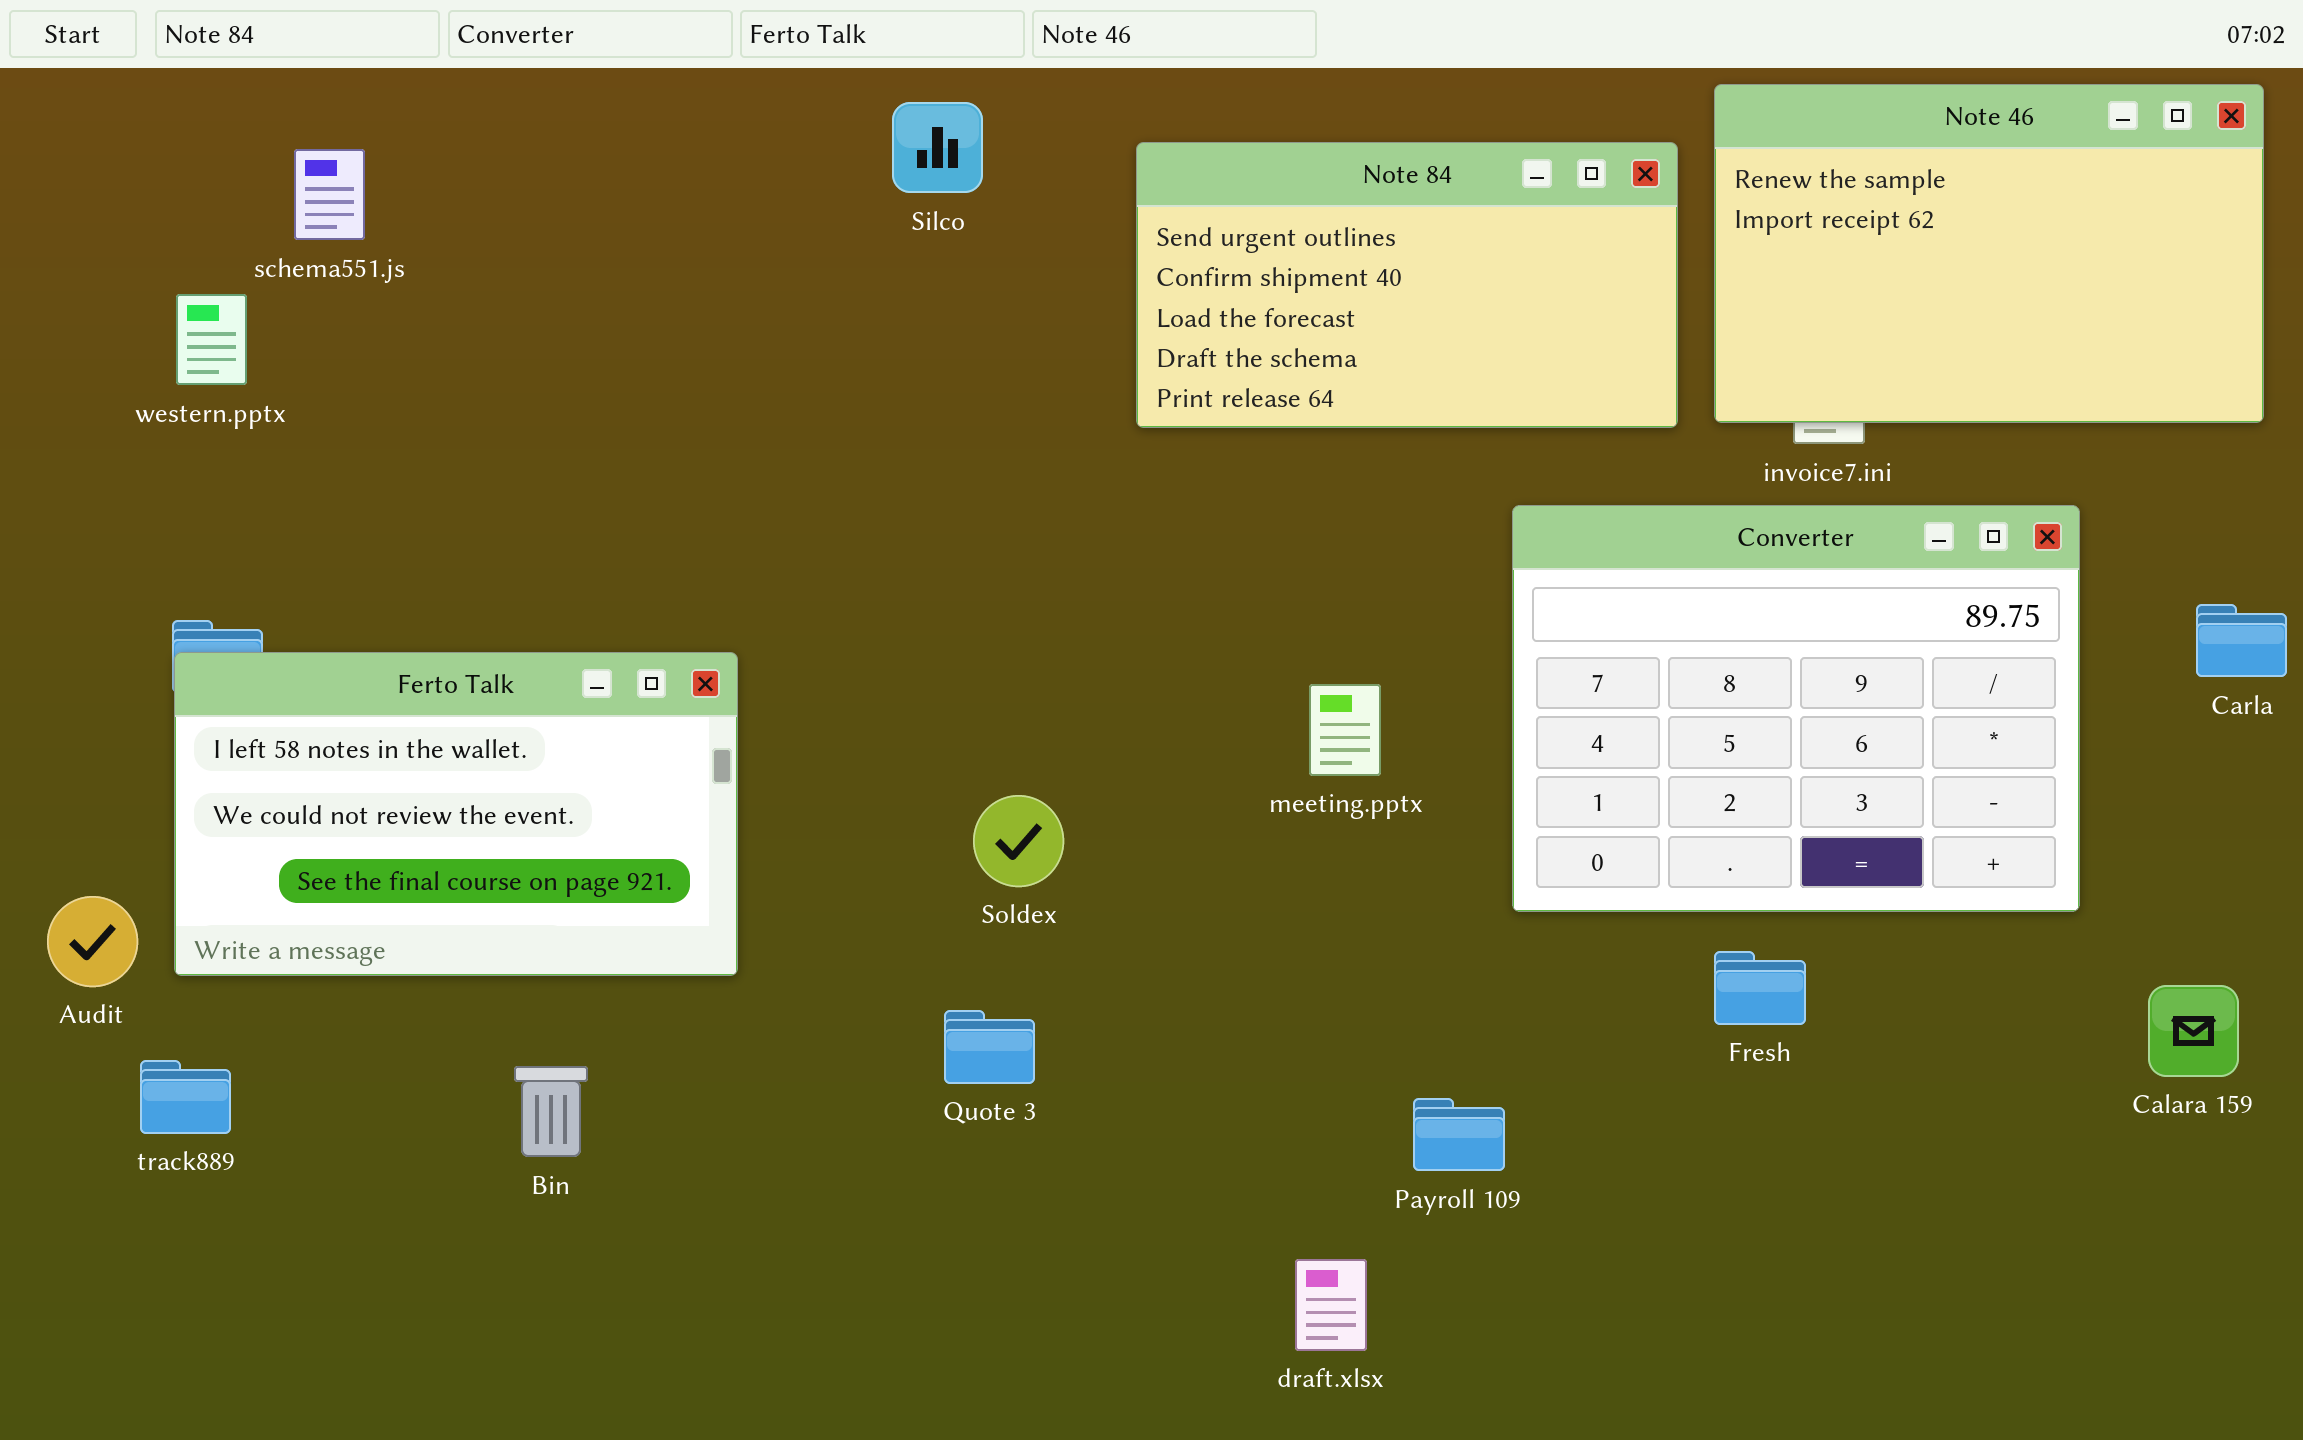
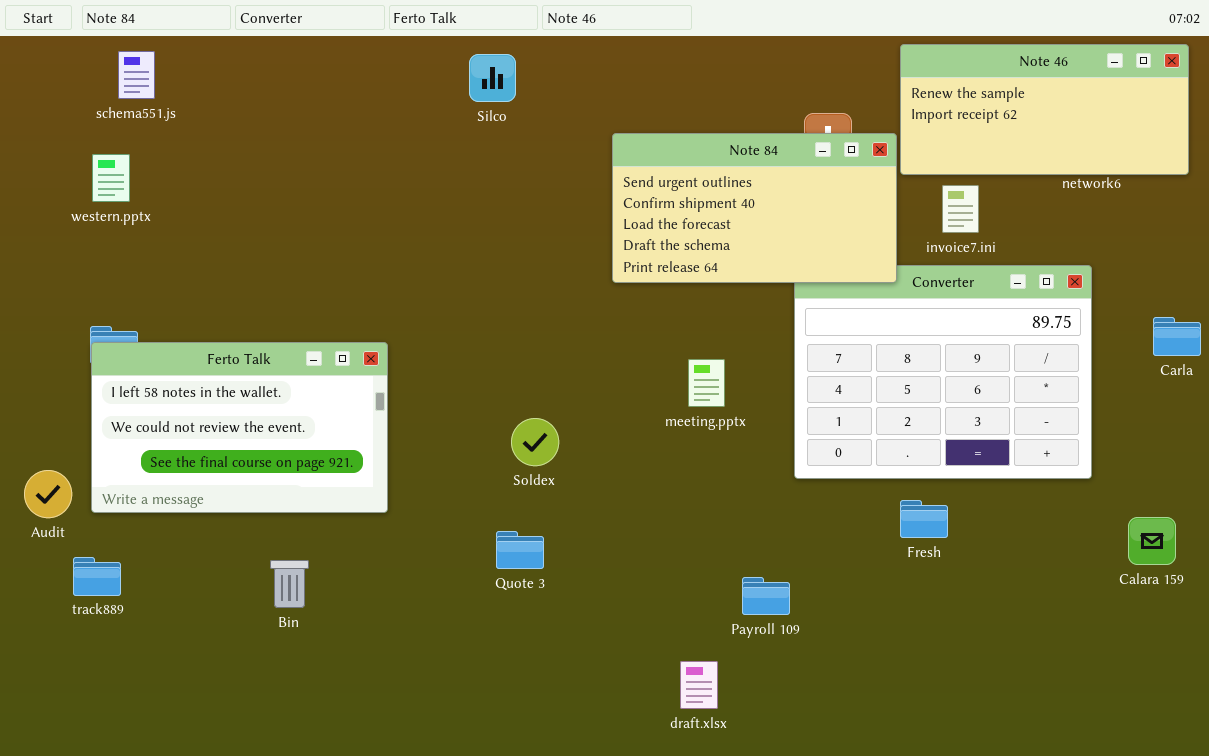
Note 46: [1714,84,2264,423] -> [900,44,1189,175], resized
Note 84: [1136,142,1678,428] -> [612,133,897,283], moved
schema551.js: [294,149,365,240] -> [118,51,155,99], moved

